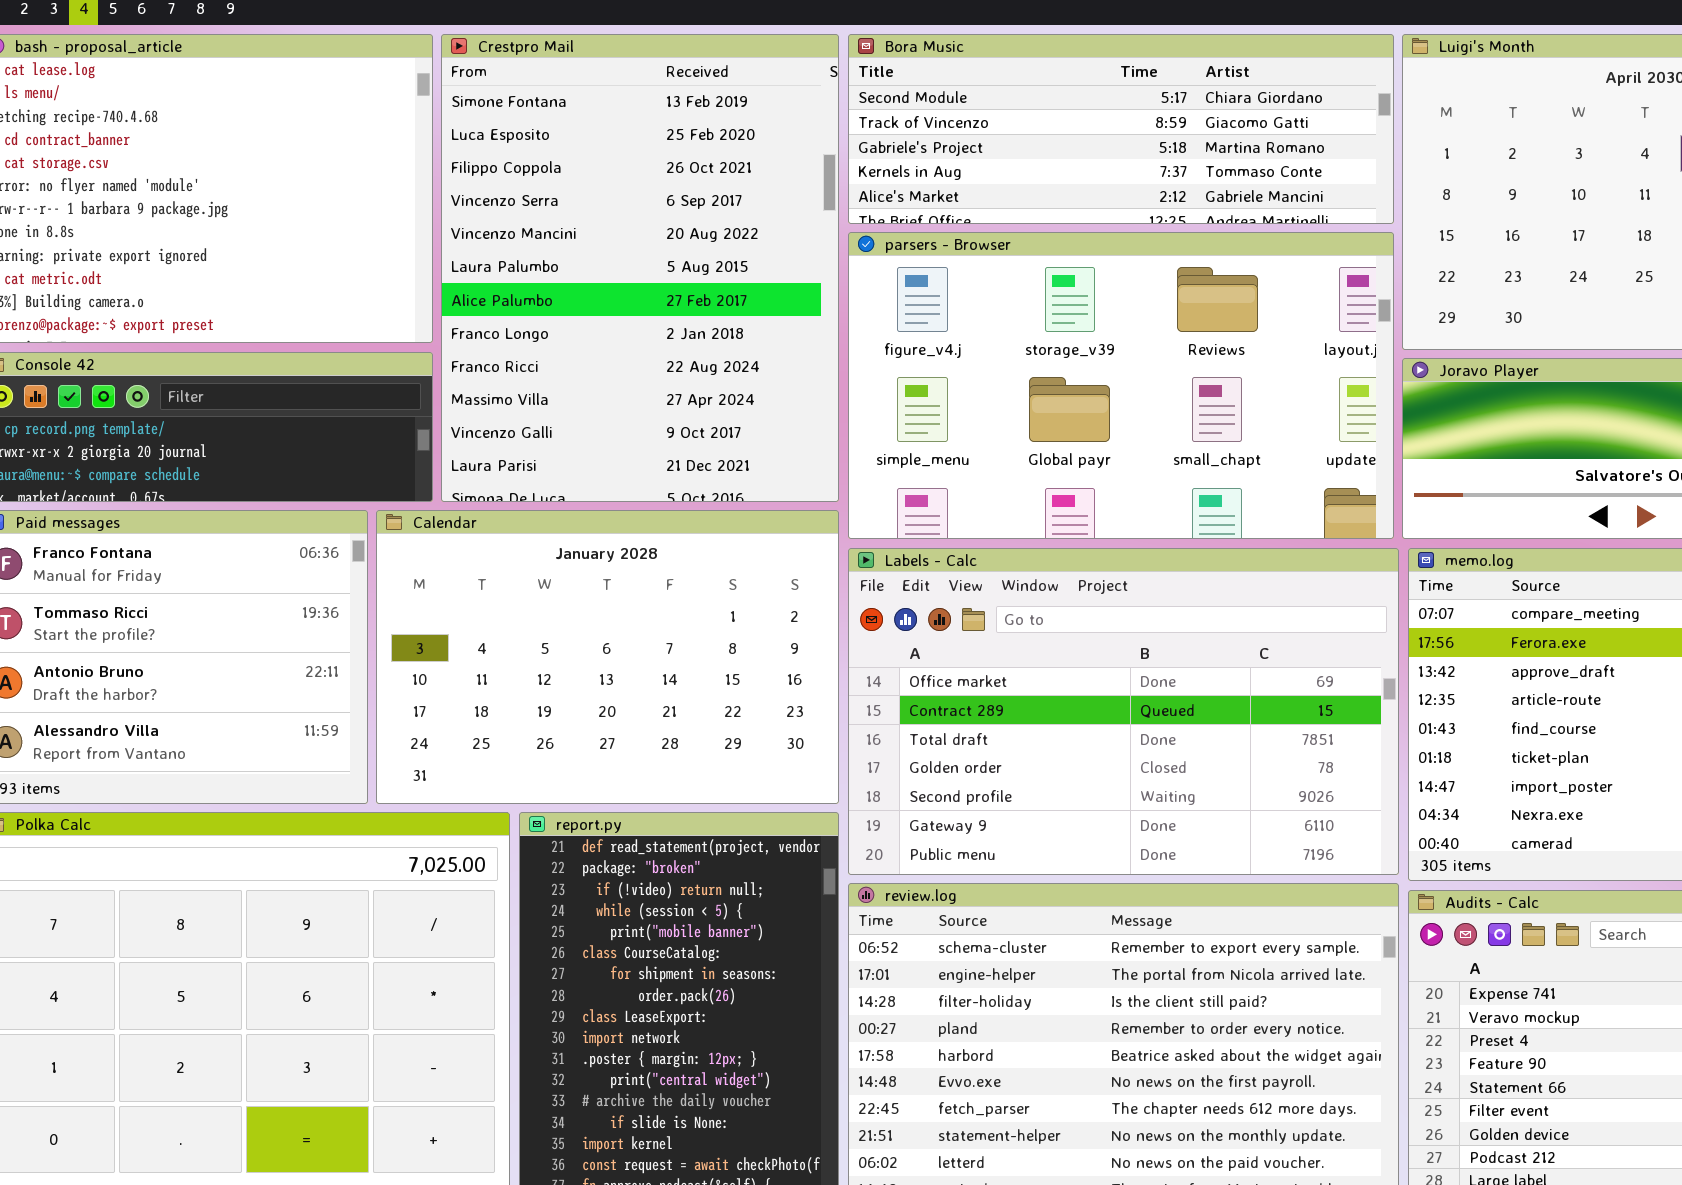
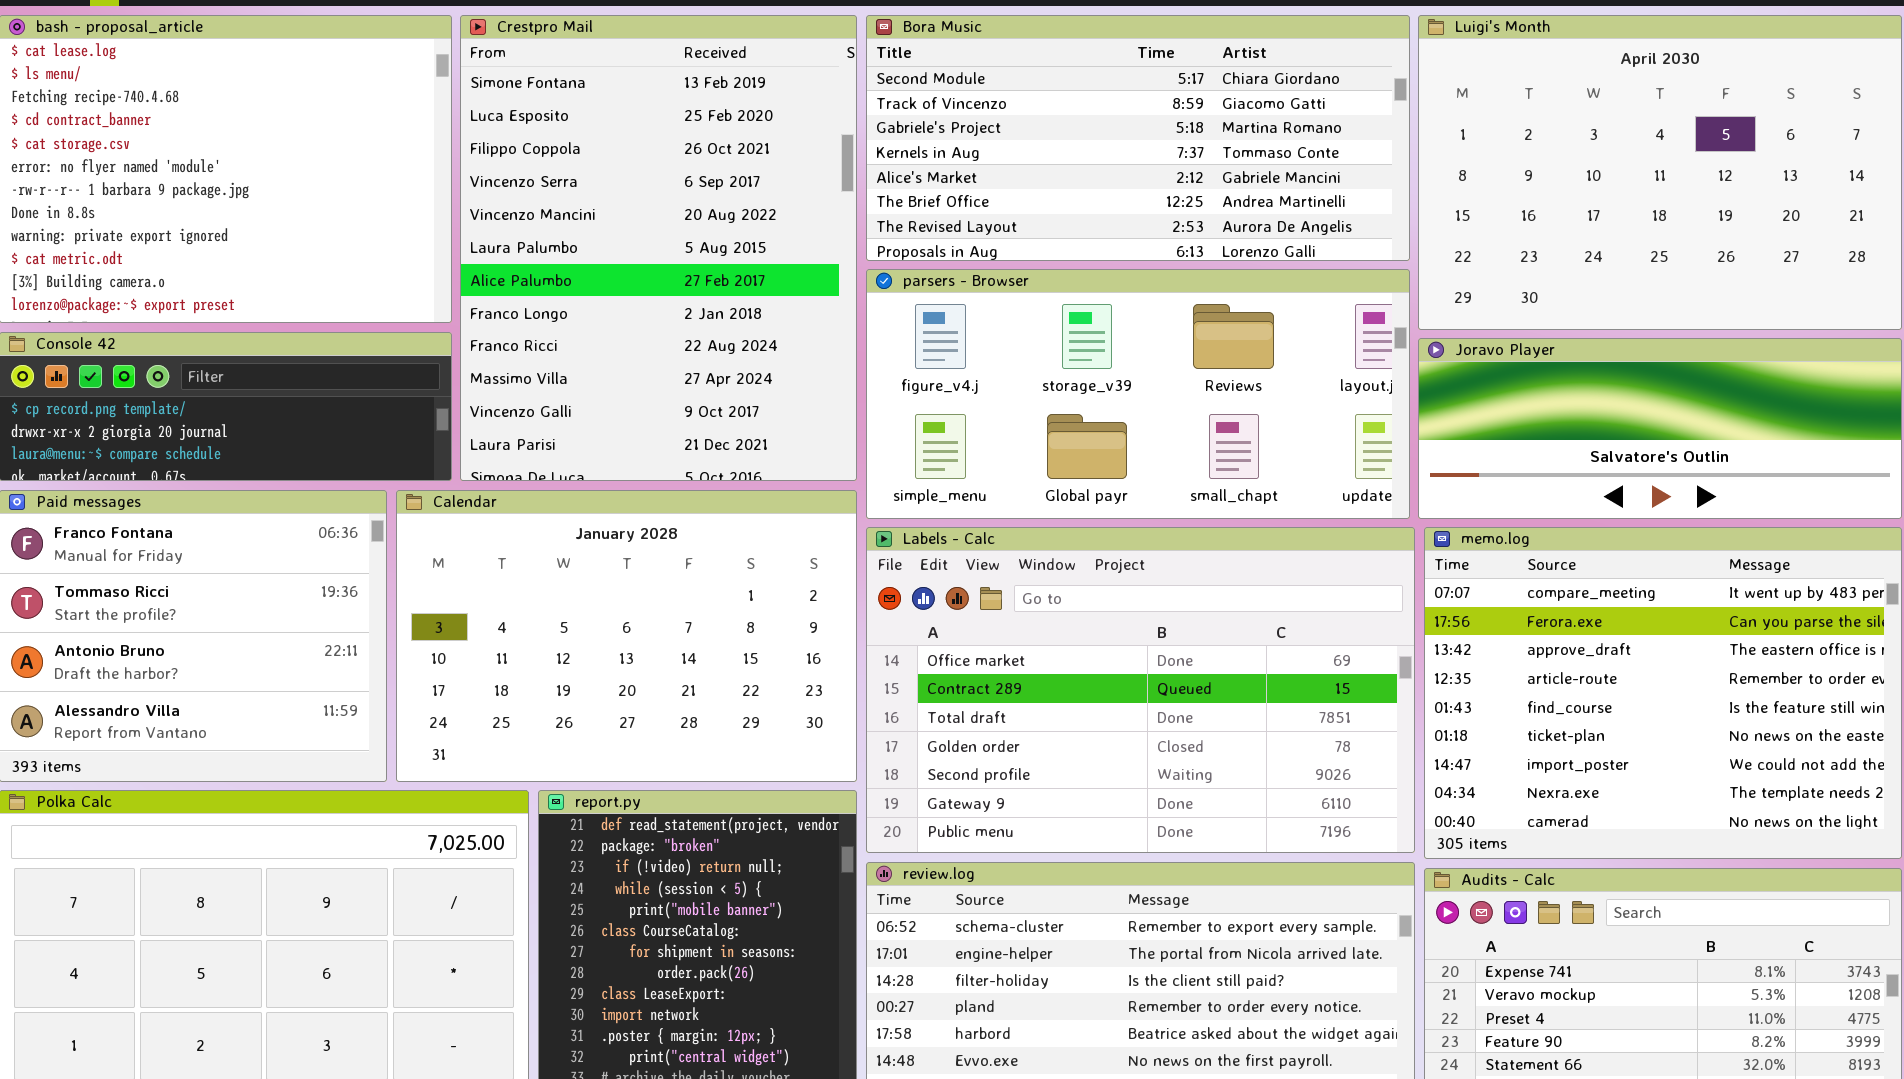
Bora Music: [848,34,1394,224] -> [866,15,1410,261], resized
parsers - Browser: [848,232,1394,539] -> [866,269,1410,519], resized

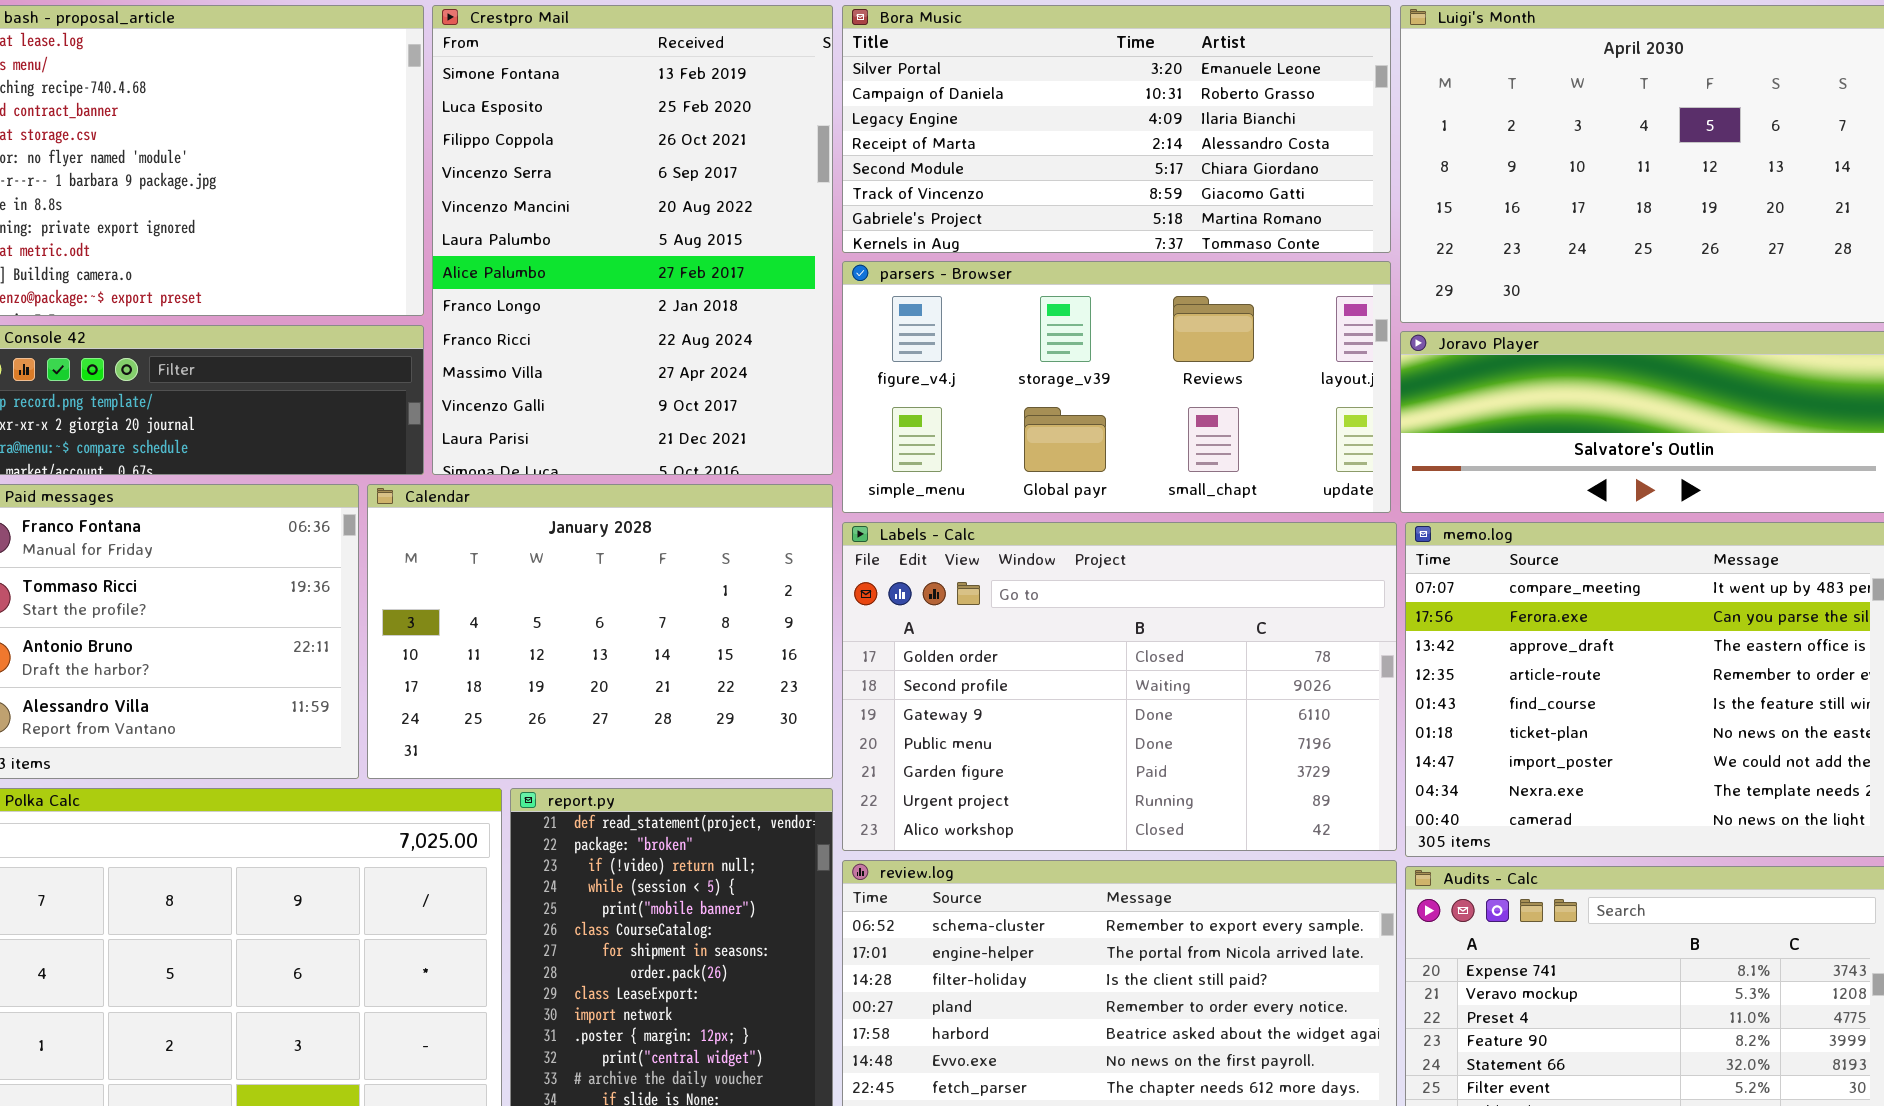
Bora Music: [866,15,1410,261] -> [842,5,1391,253], scrolled up 4 rows
Labels - Calc: [866,527,1415,853] -> [842,522,1397,851], scrolled down 3 rows

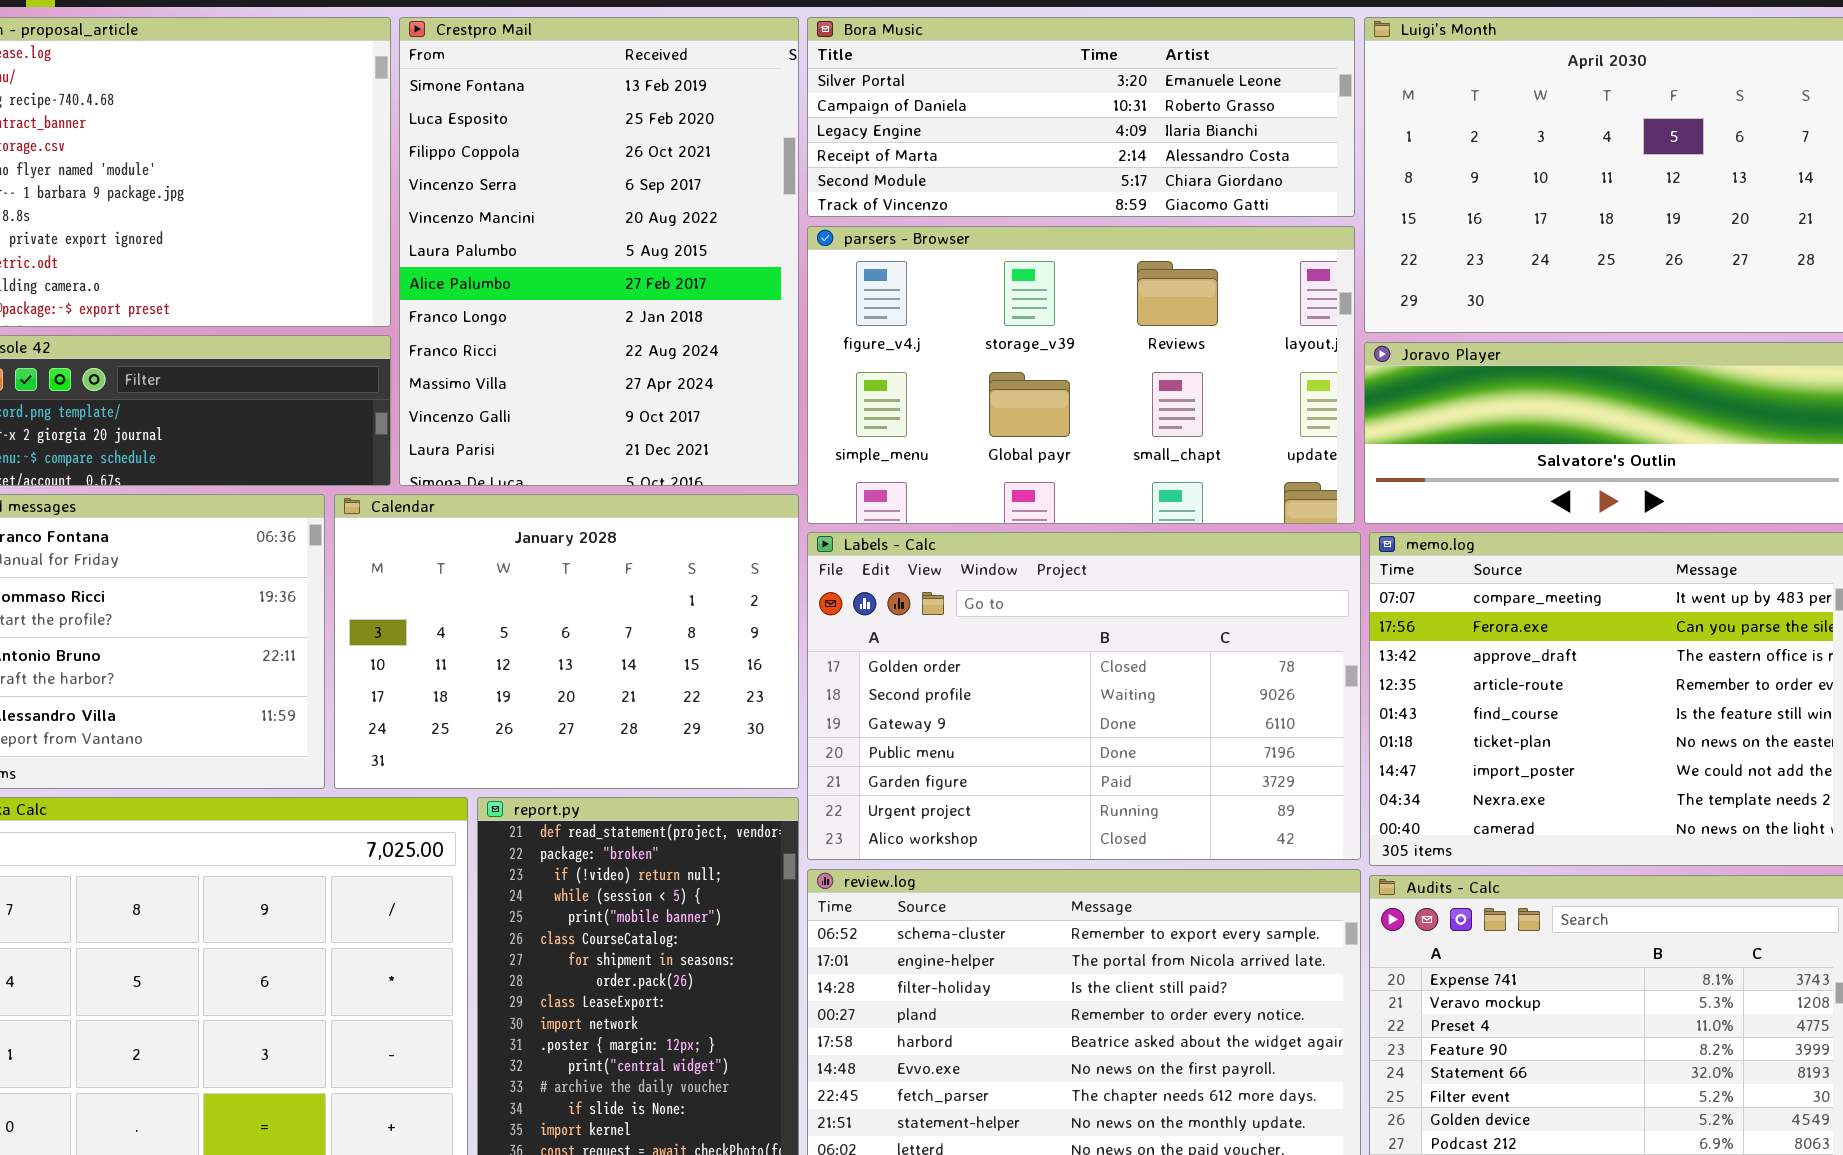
Bora Music: [842,5,1391,253] -> [807,17,1355,217], resized
parsers - Browser: [842,261,1391,513] -> [807,226,1355,524], resized

